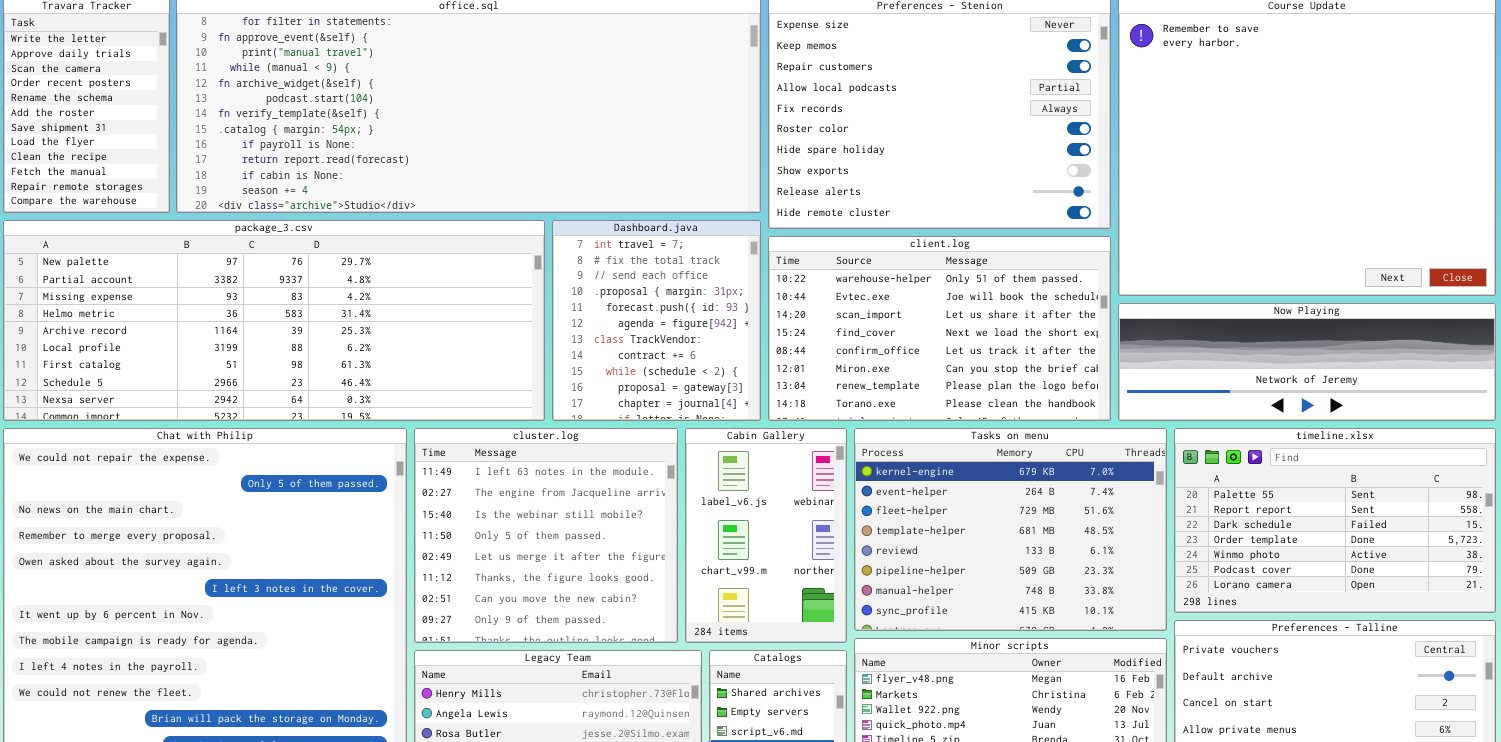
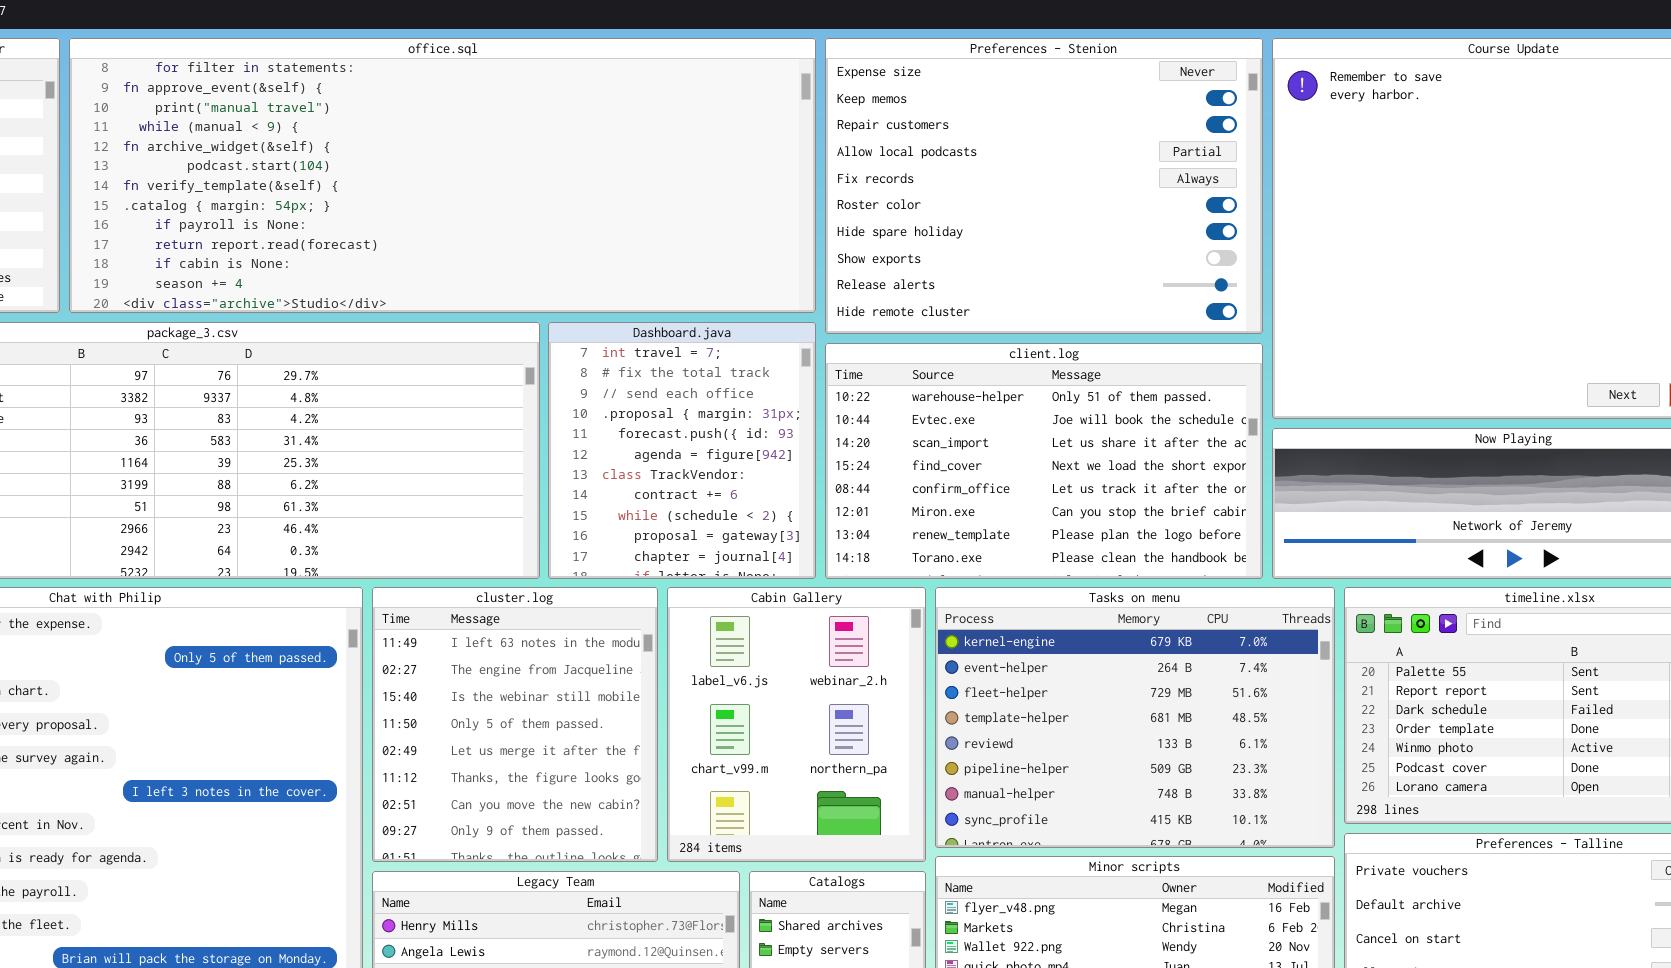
cluster.log: [414,428,678,643] -> [372,587,658,862], resized
Cabin Gallery: [685,428,847,643] -> [667,587,926,862], resized

